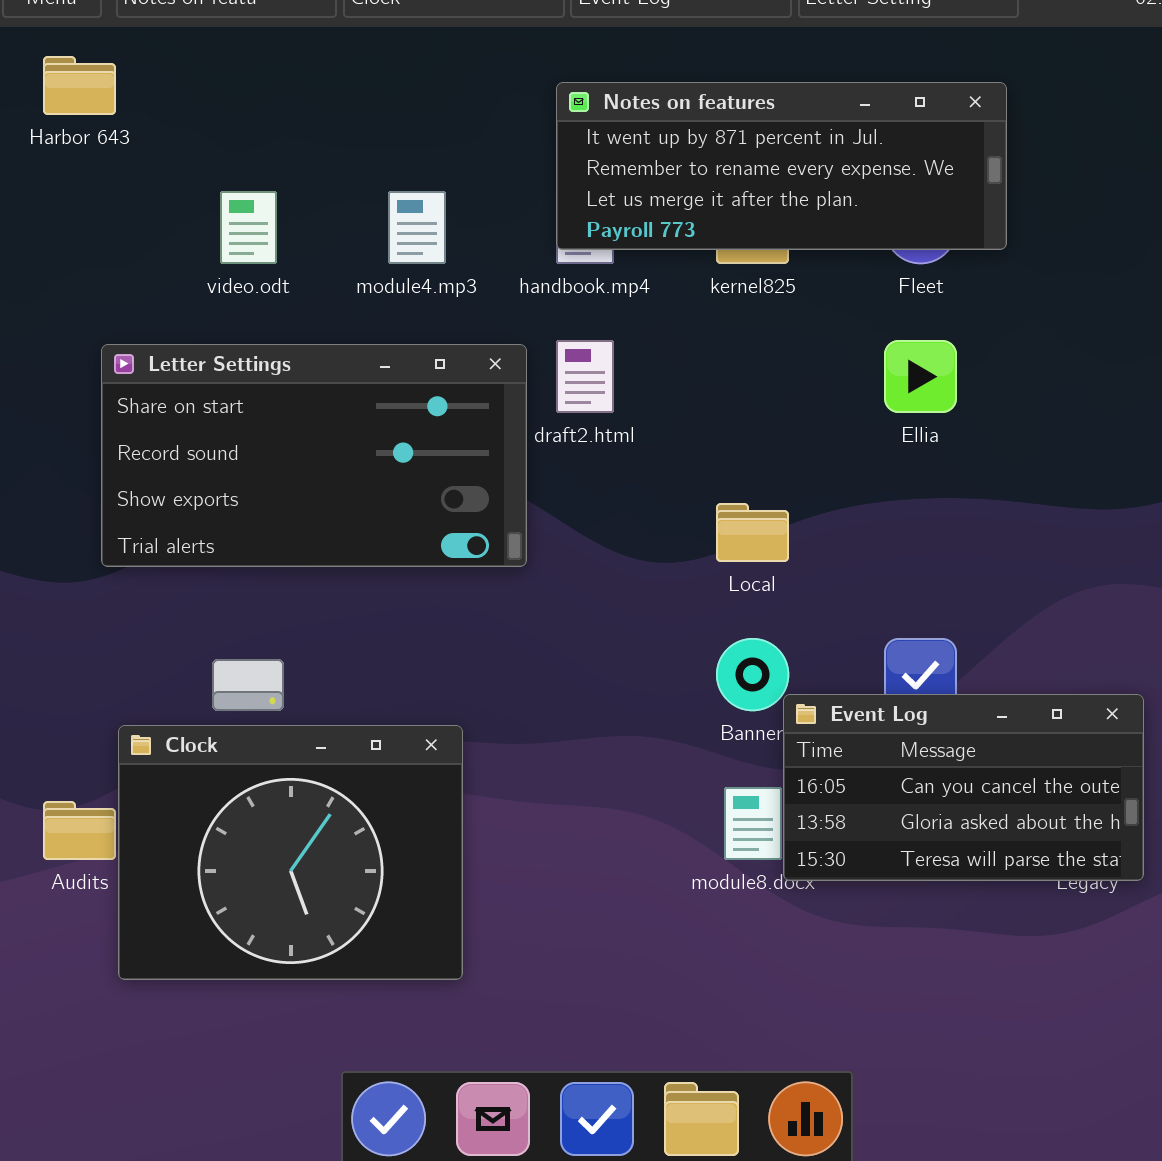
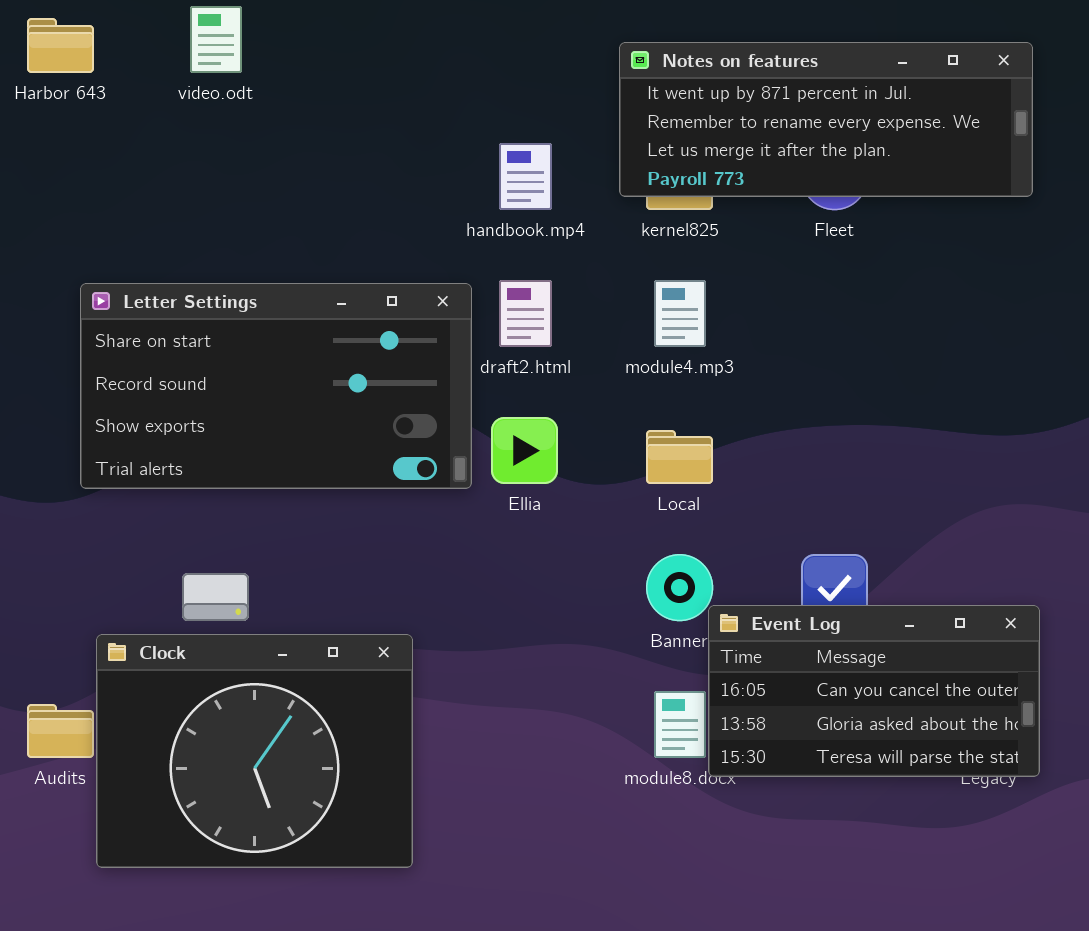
Notes on features: [556,82,1007,250] -> [619,42,1033,197], moved
video.odt: [220,191,277,264] -> [190,6,242,73], moved
module4.mp3: [388,191,446,264] -> [654,280,706,347], moved
Ellia: [884,340,957,413] -> [491,417,558,484], moved

